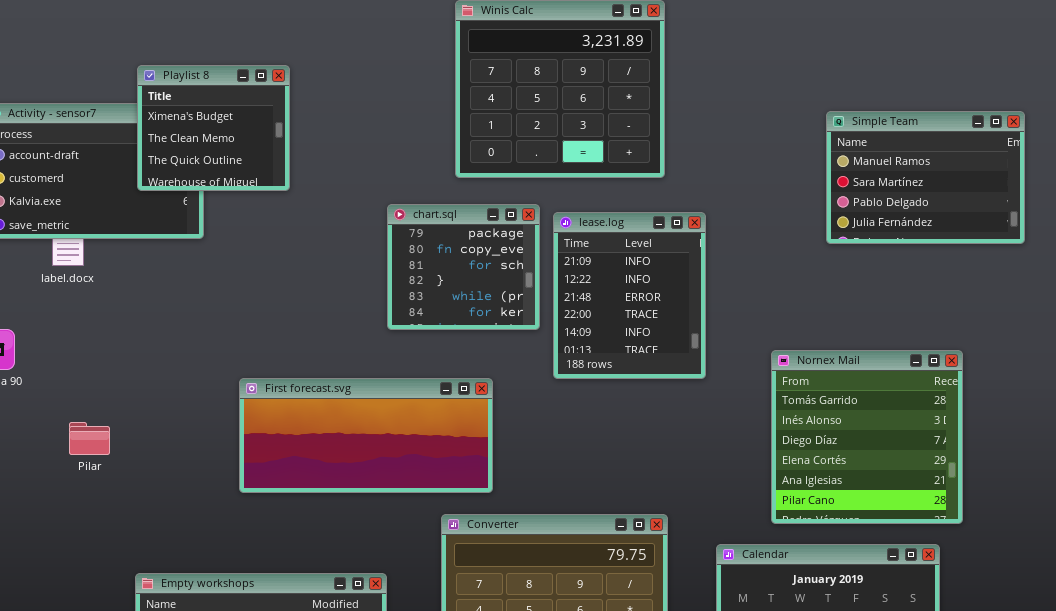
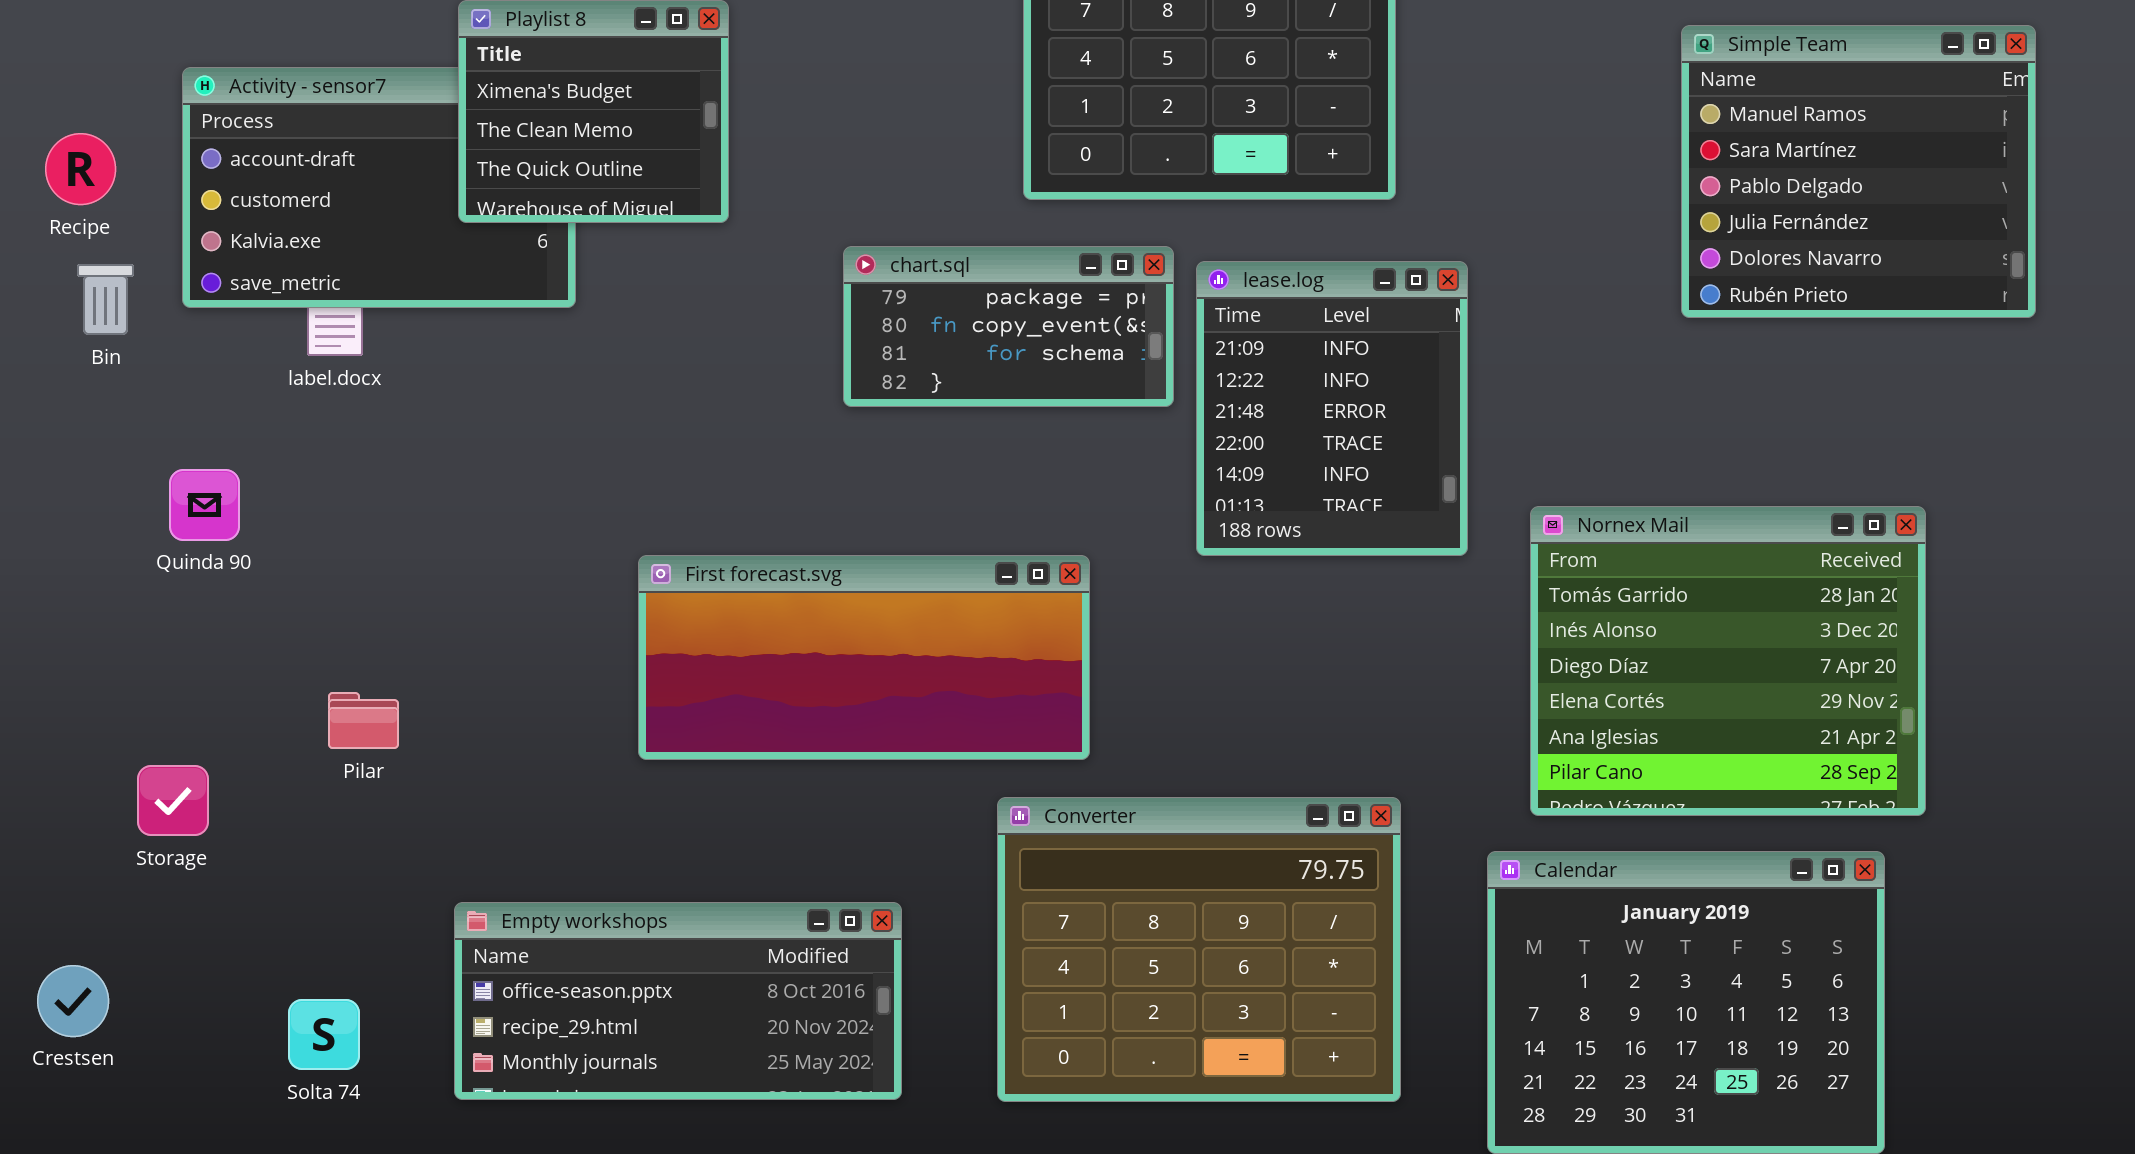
Simple Team: [826,111,1025,244] -> [1681,25,2036,318], resized
chart.sql: [387,204,540,330] -> [843,246,1174,407], resized
Nornex Mail: [771,350,963,524] -> [1530,506,1926,816], resized
Pilar: [69,422,110,455] -> [328,692,399,749], moved

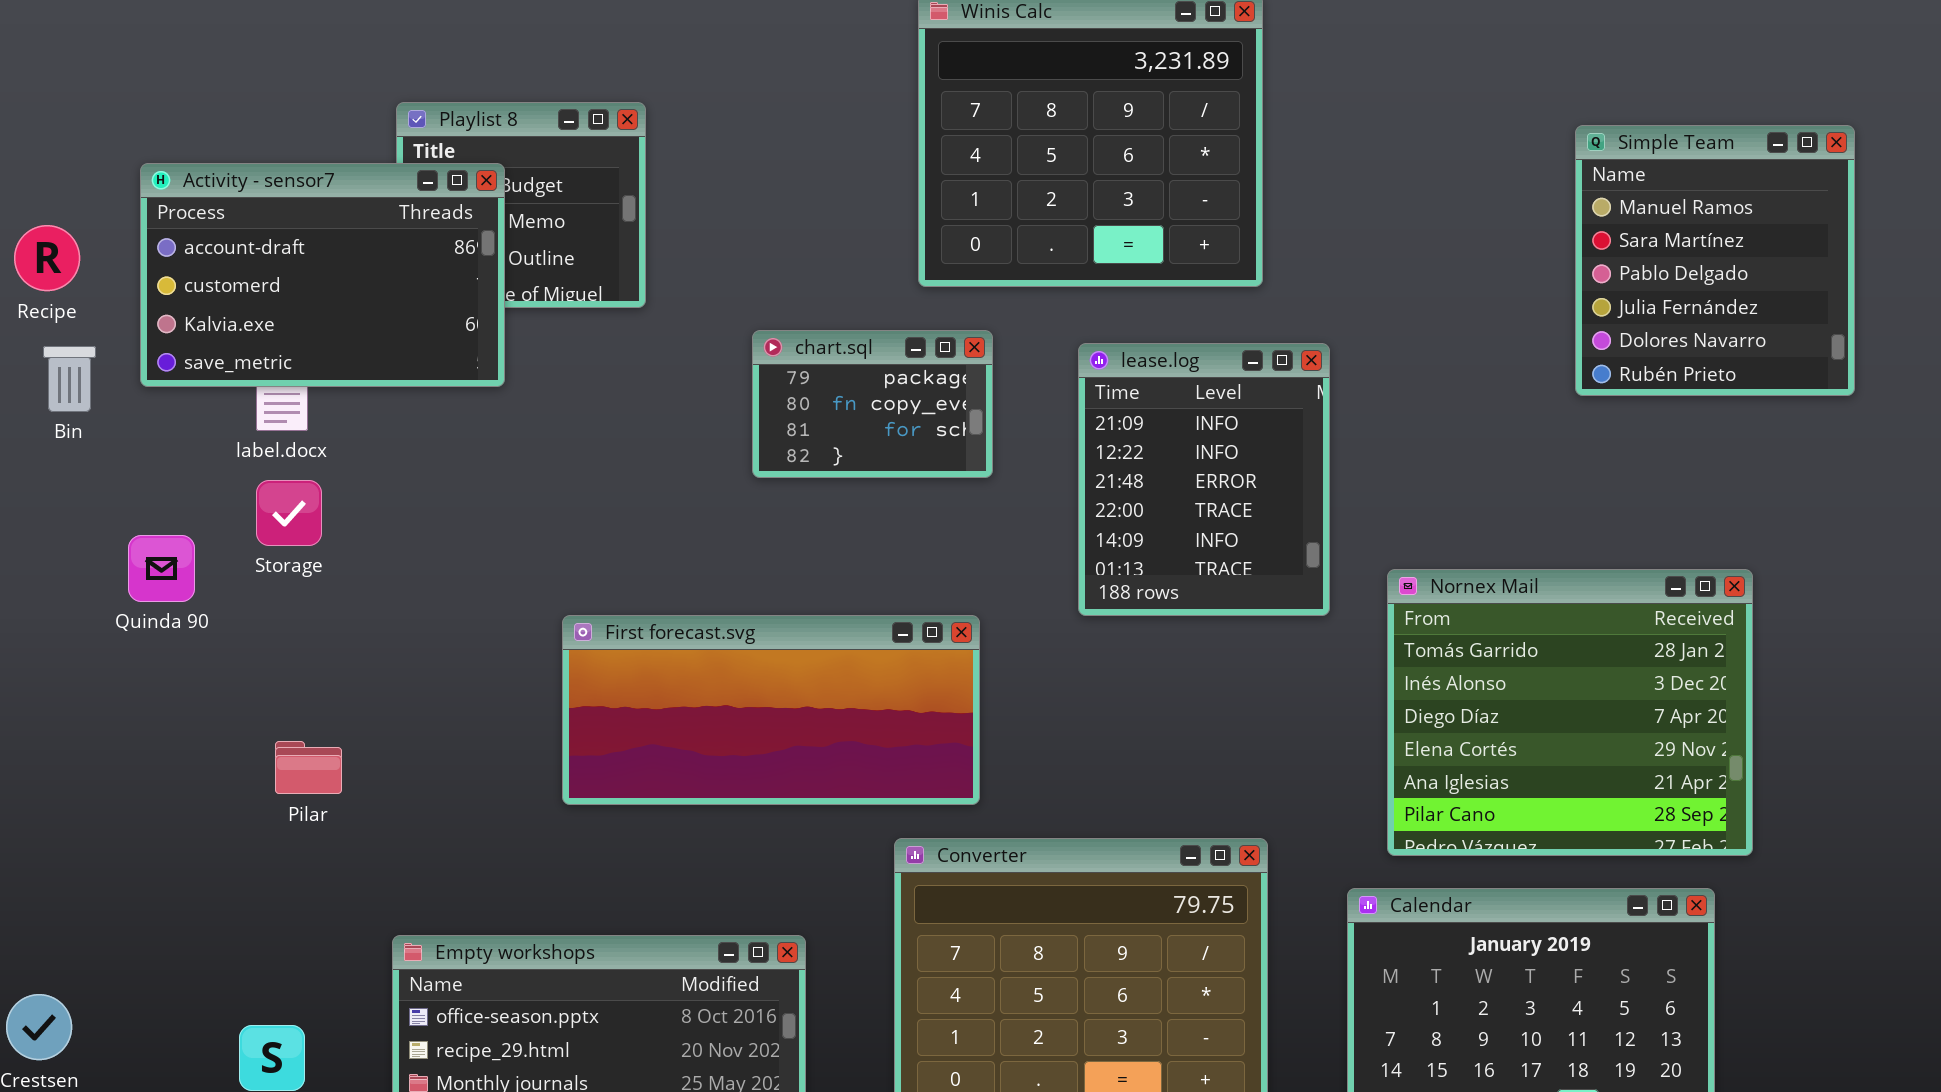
Simple Team: [1681,25,2036,318] -> [1575,125,1855,396], resized
Activity - sensor7: [182,67,576,308] -> [140,163,505,387], raised
chart.sql: [843,246,1174,407] -> [752,330,993,478], resized
Storage: [137,765,209,836] -> [256,480,322,546], moved

